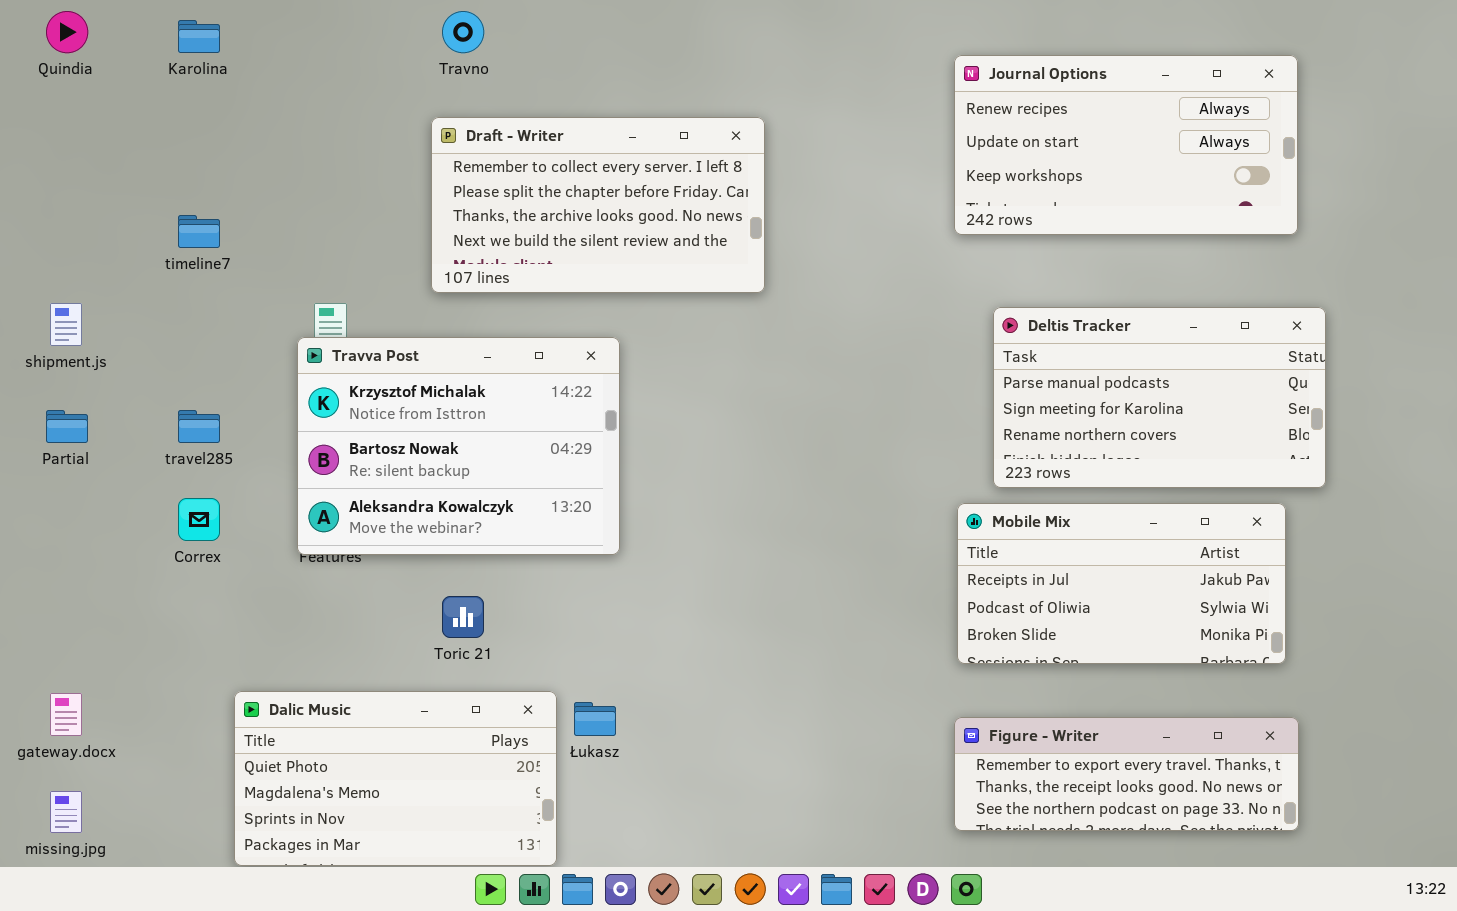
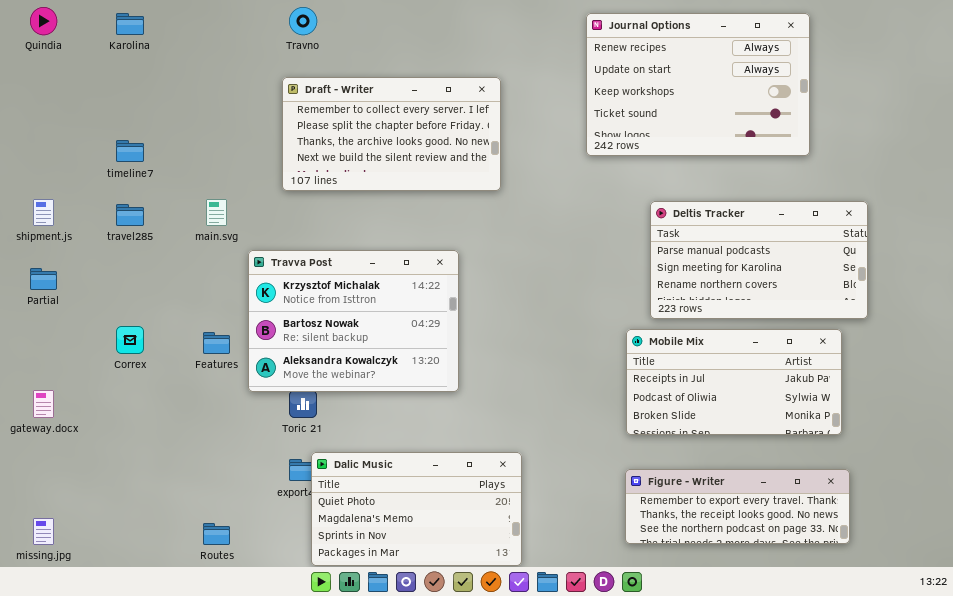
Journal Options: [954,55,1298,235] -> [586,13,810,156], moved, resized
Travva Post: [297,337,620,555] -> [248,250,459,392], moved
travel285: [178,410,220,443] -> [116,204,144,226], moved
Dalic Music: [234,691,557,866] -> [311,452,522,566], moved
gateway.docx: [50,693,82,736] -> [33,390,54,418], moved

